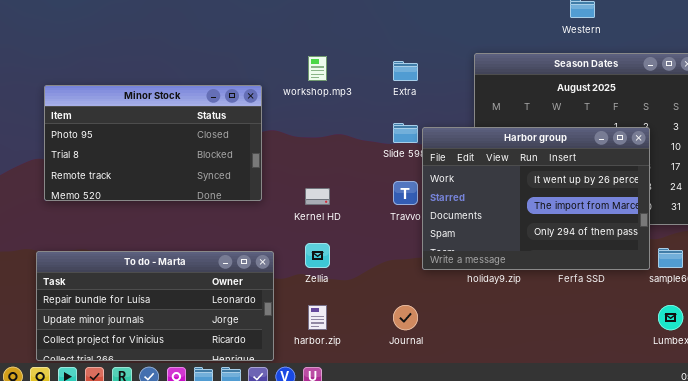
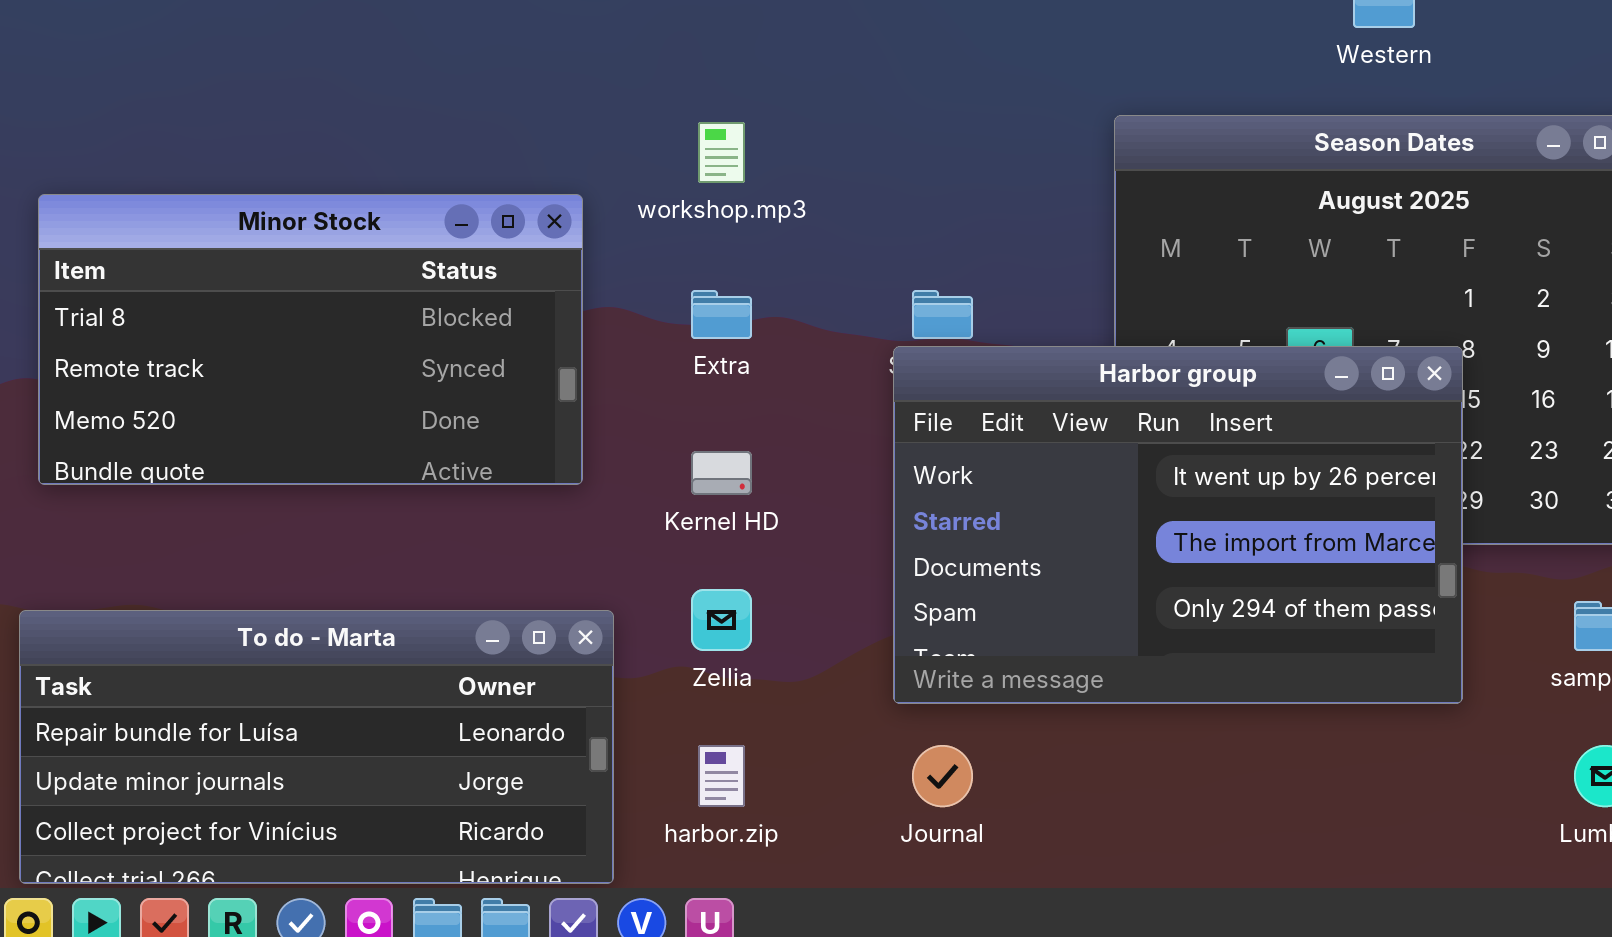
Extra: [393,61,418,81] -> [691,290,752,339], moved
Minor Stock: [44,85,262,201] -> [38,194,583,485], scrolled down 1 row
Harbor group: [422,127,650,270] -> [893,346,1463,704], moved

